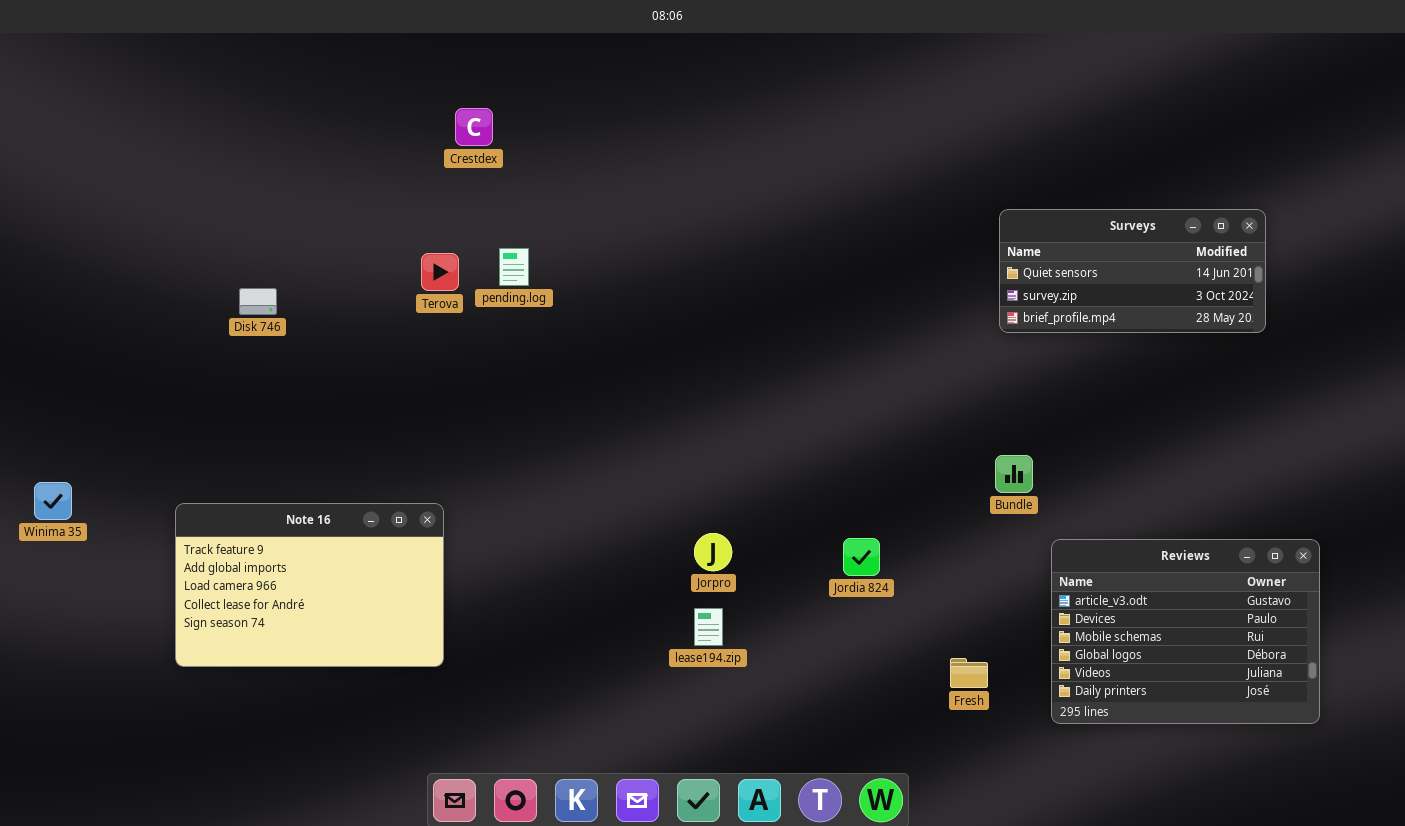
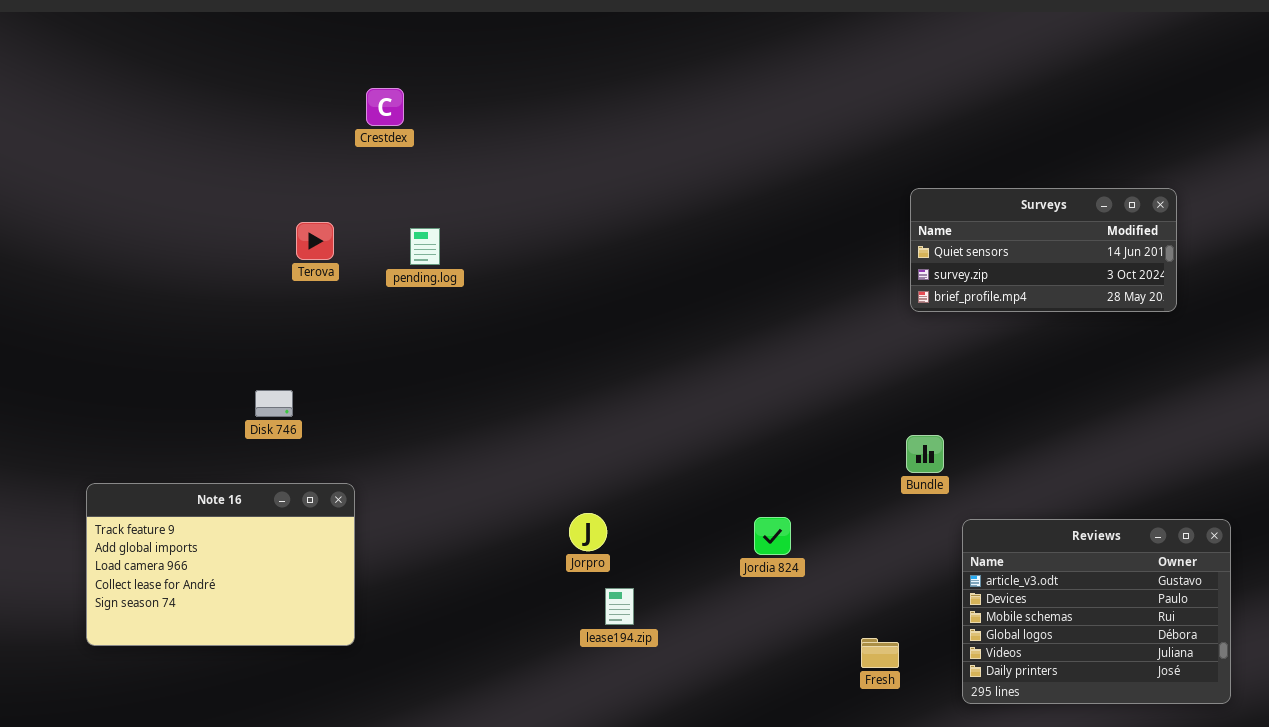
Terova: [421,253,459,291] -> [296,222,334,260], moved
Disk 746: [239,288,277,315] -> [255,390,293,417], moved
Jorpro: [694,533,732,571] -> [569,513,607,551], moved

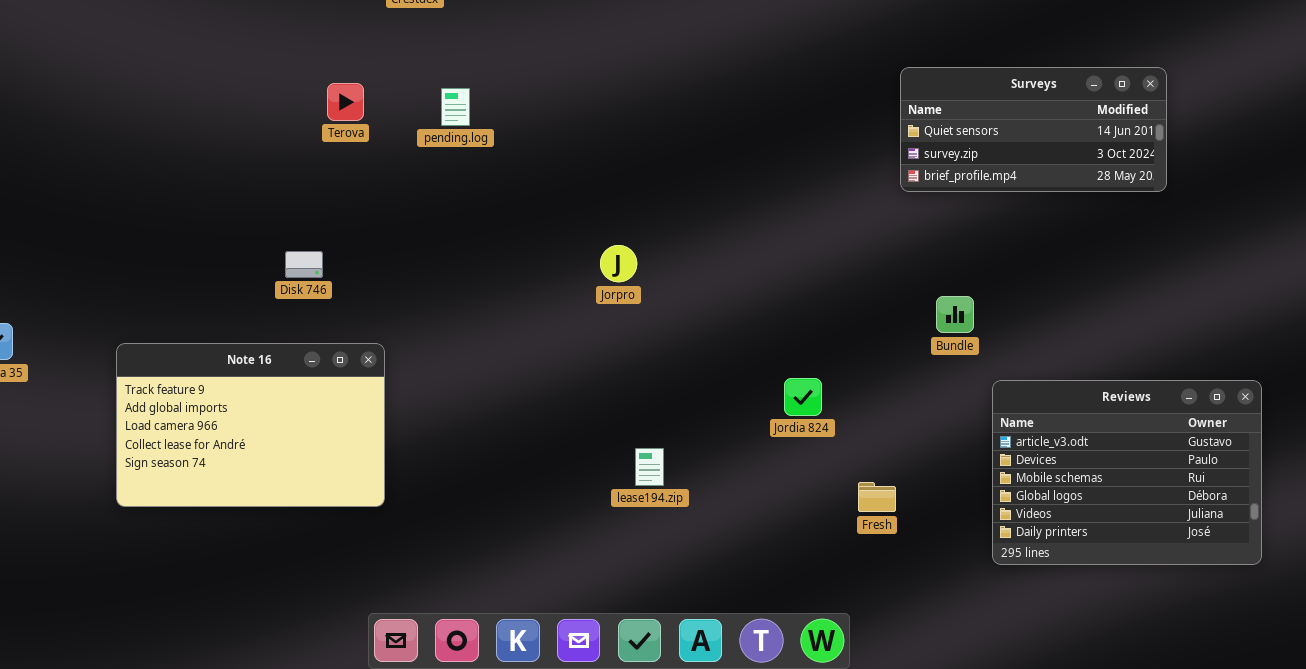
Surveys: [910,188,1177,312] -> [900,67,1167,192], moved
Jorpro: [569,513,607,551] -> [600,245,637,282], moved
Fresh: [861,638,899,668] -> [858,482,896,512], moved

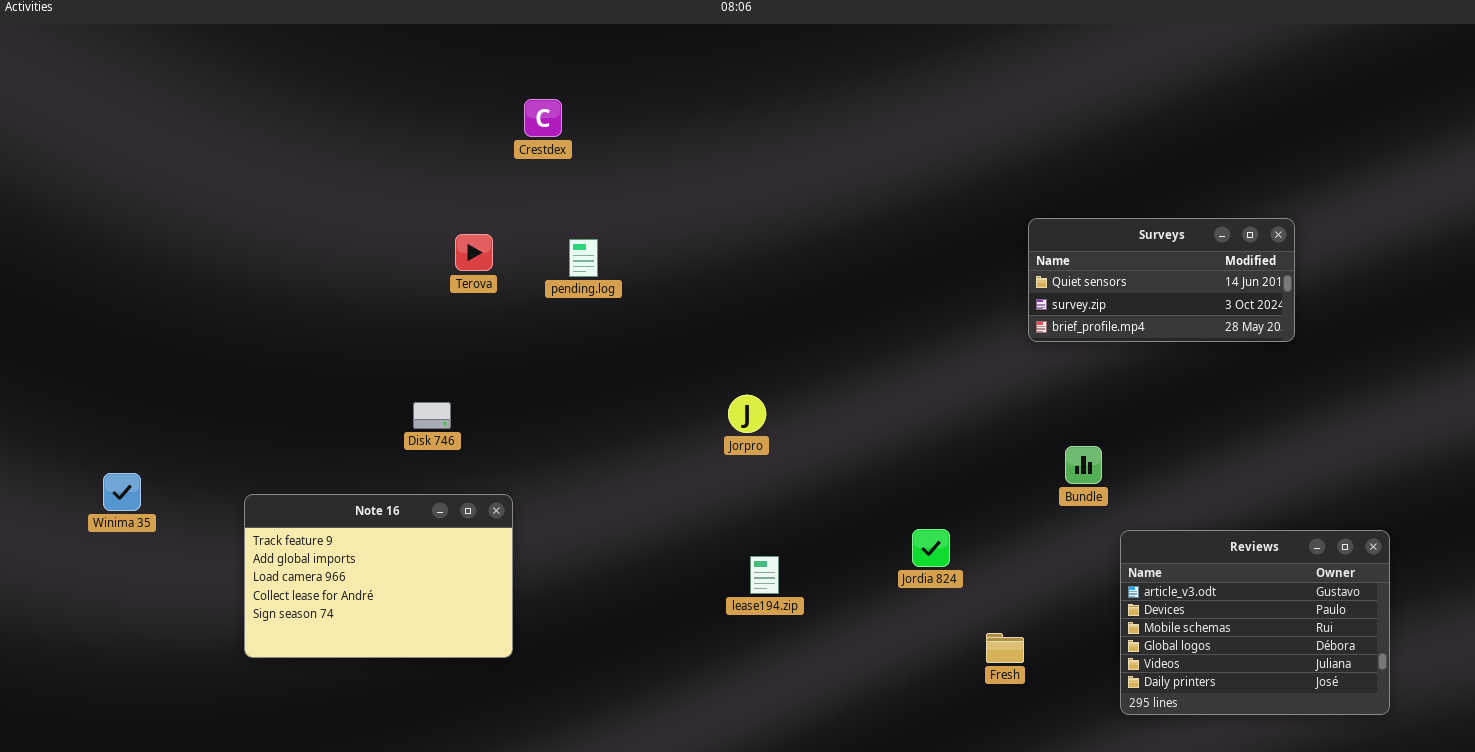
lease194.zip: [635,448,664,486] -> [750,556,779,594], moved

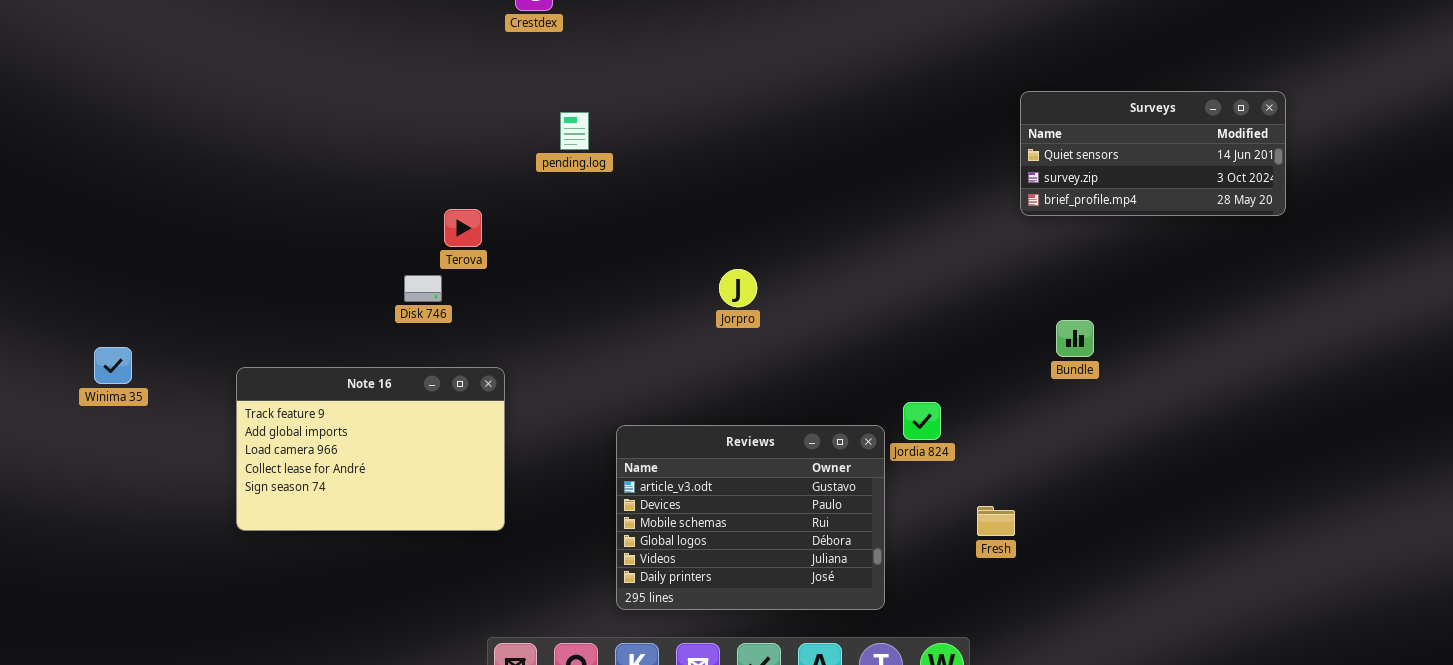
Terova: [455,234,493,271] -> [444,209,482,247], moved
Reviews: [1120,530,1390,715] -> [616,425,885,610], moved

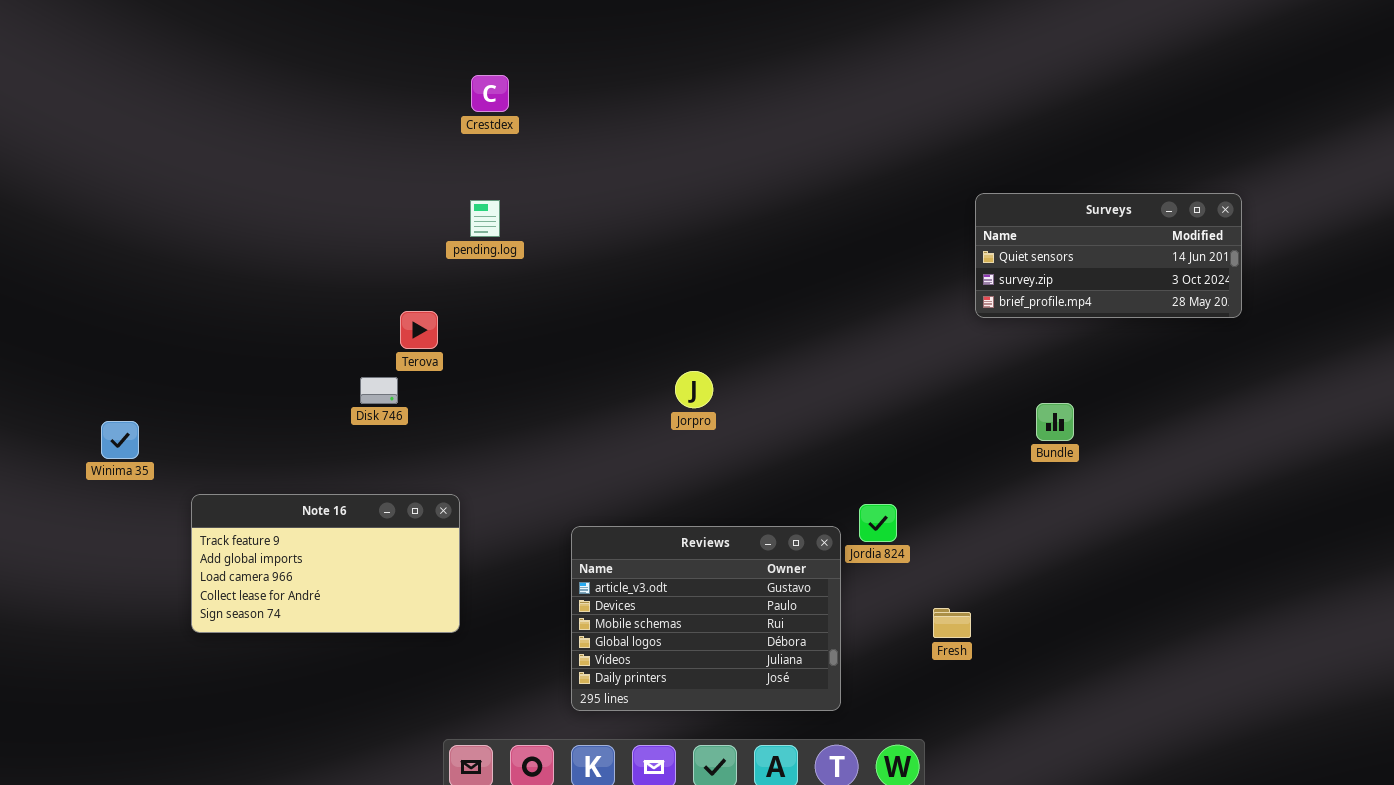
pending.log: [560,112,589,150] -> [470,200,500,237], moved
Bundle: [1056,320,1094,357] -> [1036,403,1074,441], moved
Winima 35: [94,347,132,384] -> [101,421,139,459], moved
Note 16: [236,367,505,531] -> [191,494,460,633], resized

